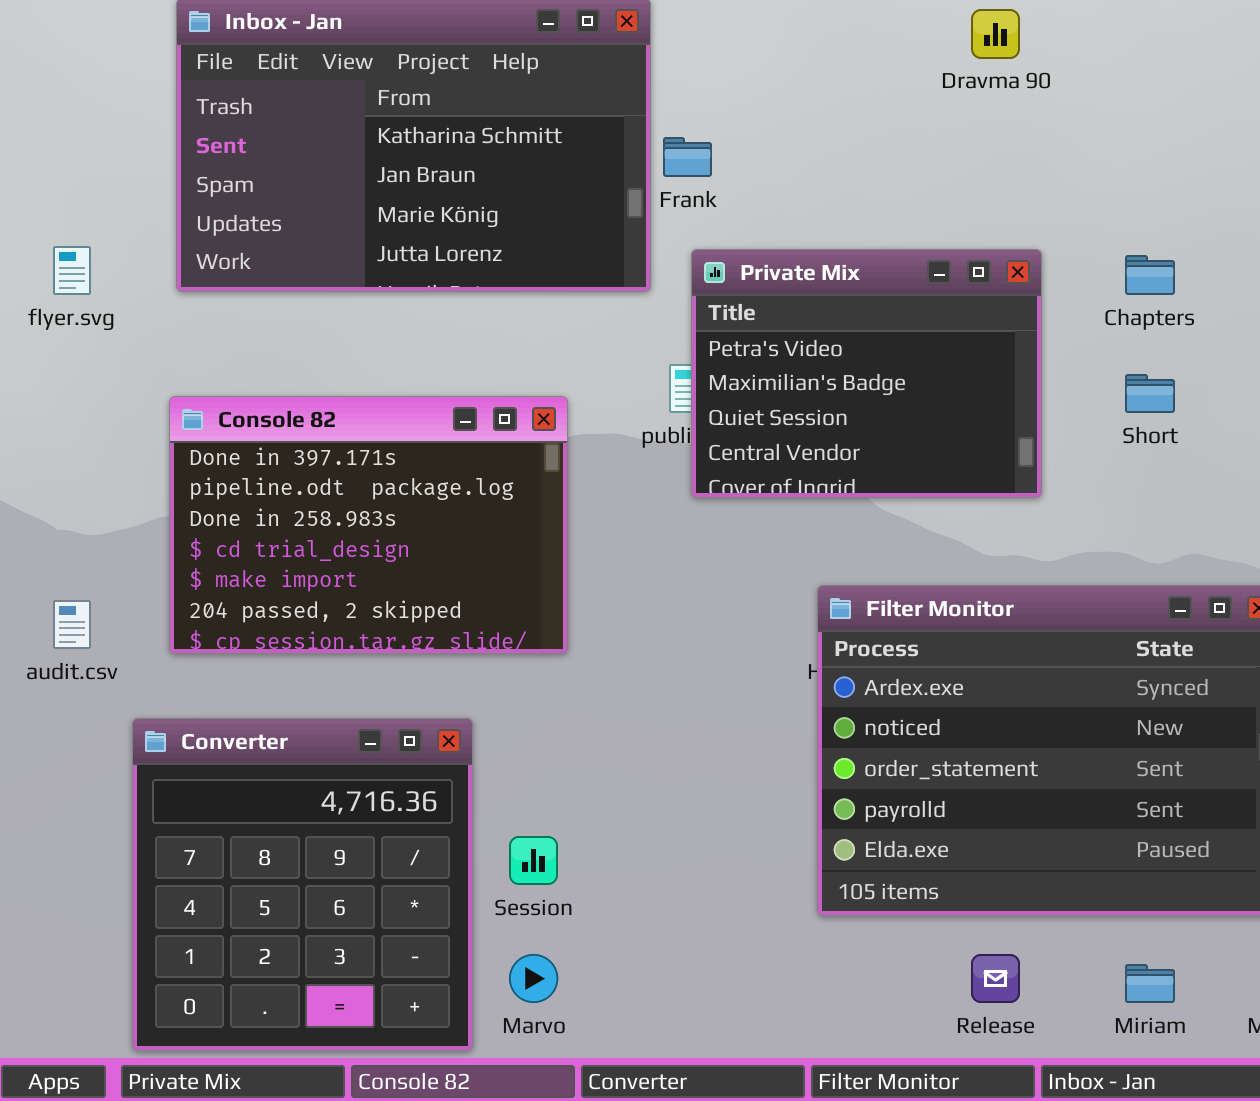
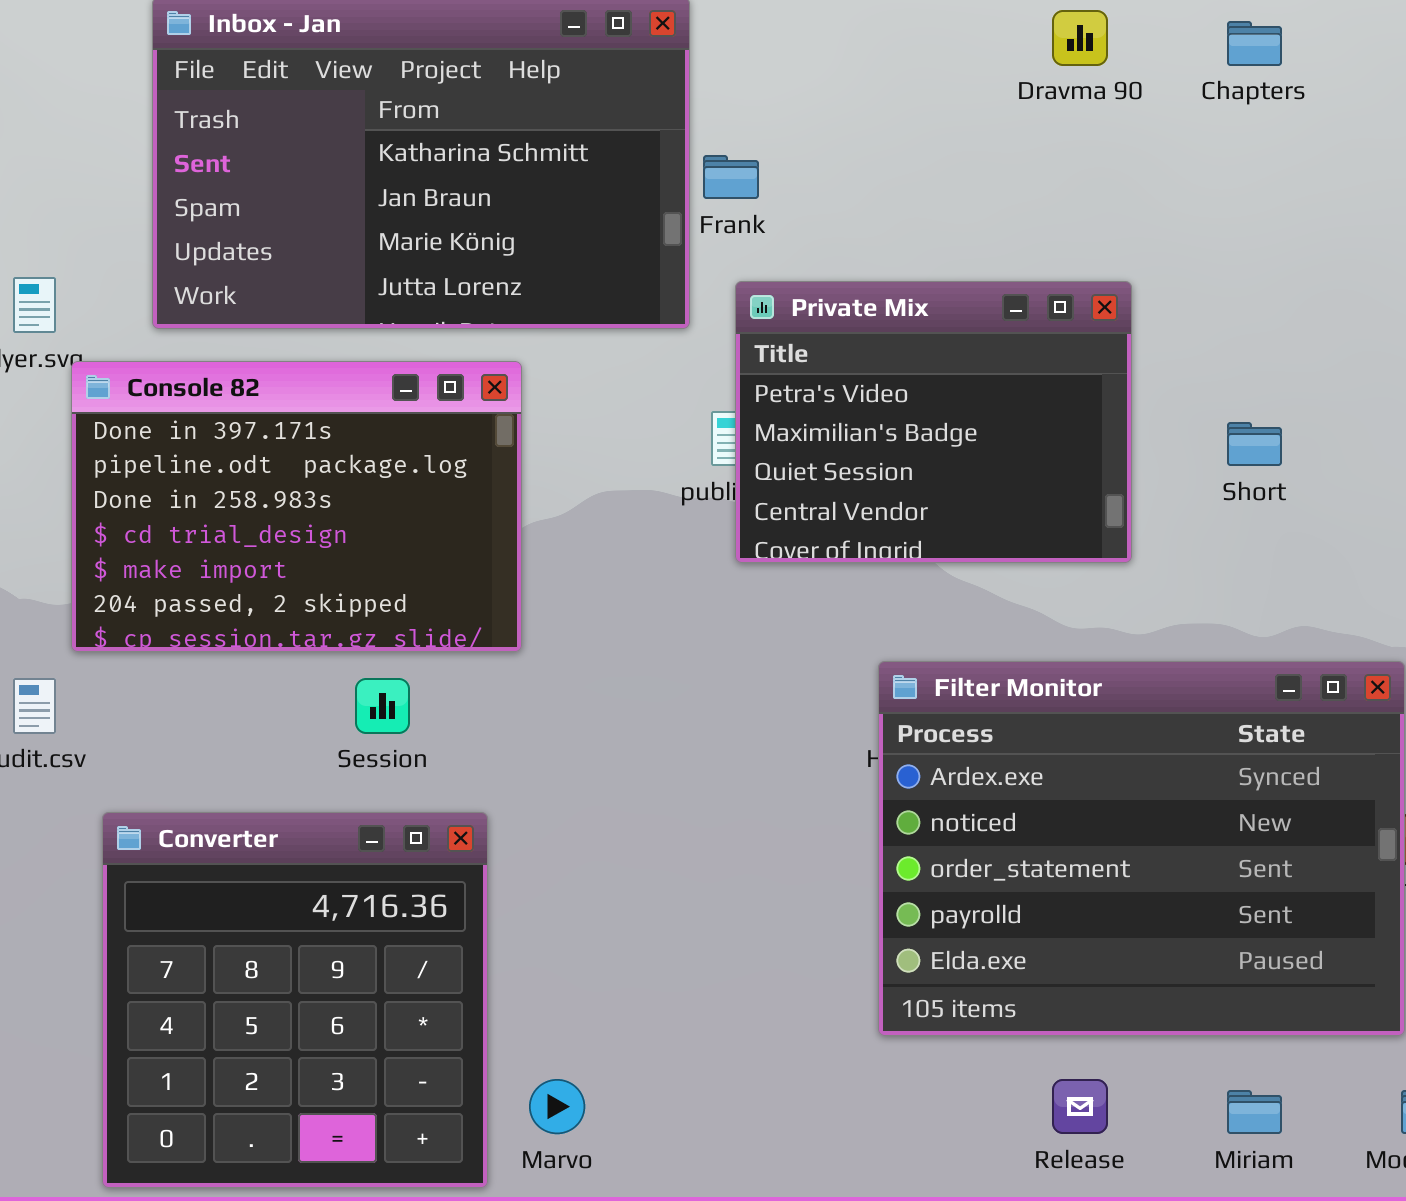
Chapters: [1125,255,1175,295] -> [1227,21,1282,66], moved
Console 82: [169,396,568,654] -> [71,361,522,652], moved
Session: [509,836,558,885] -> [355,678,410,734], moved

